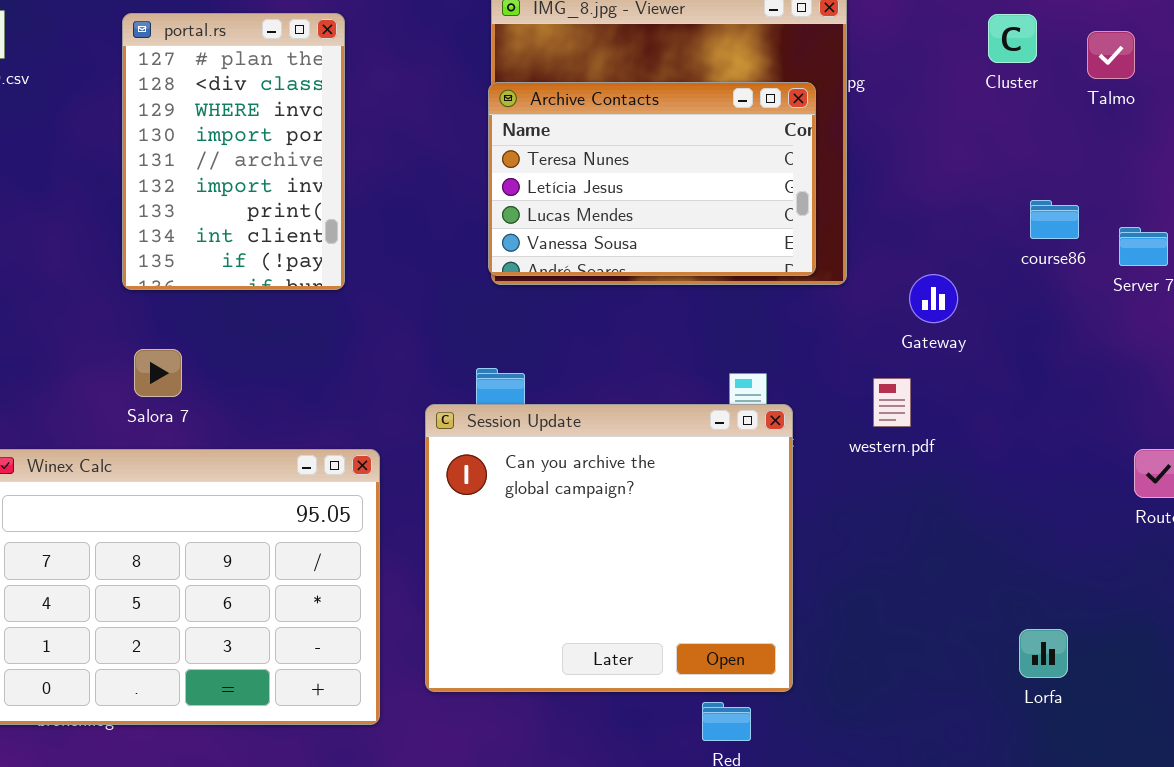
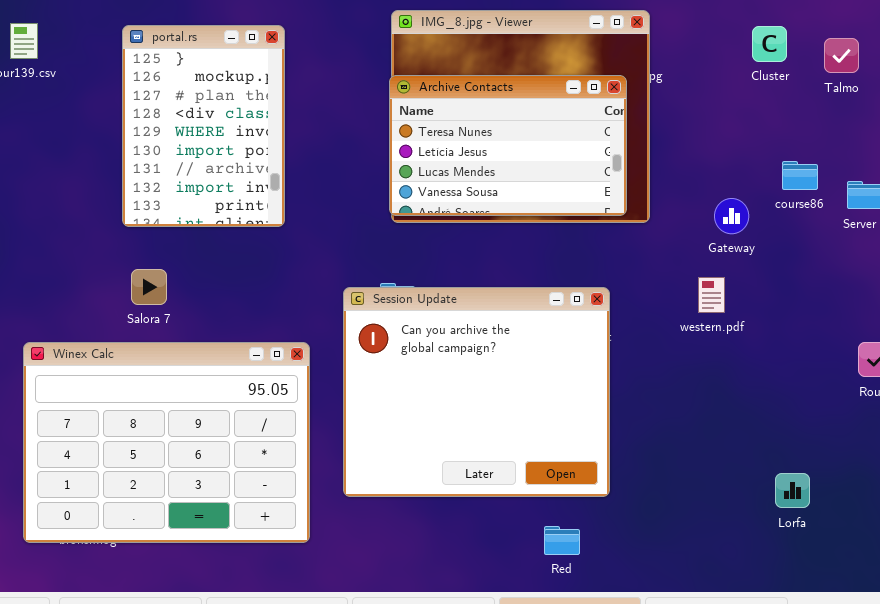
portal.rs: [122,13,345,290] -> [122,25,285,227], scrolled up 2 rows
Gateway: [909,274,958,323] -> [714,198,749,234], moved
western.pdf: [873,378,911,427] -> [698,277,725,313], moved
Session Update: [425,404,793,692] -> [343,287,610,497], moved

